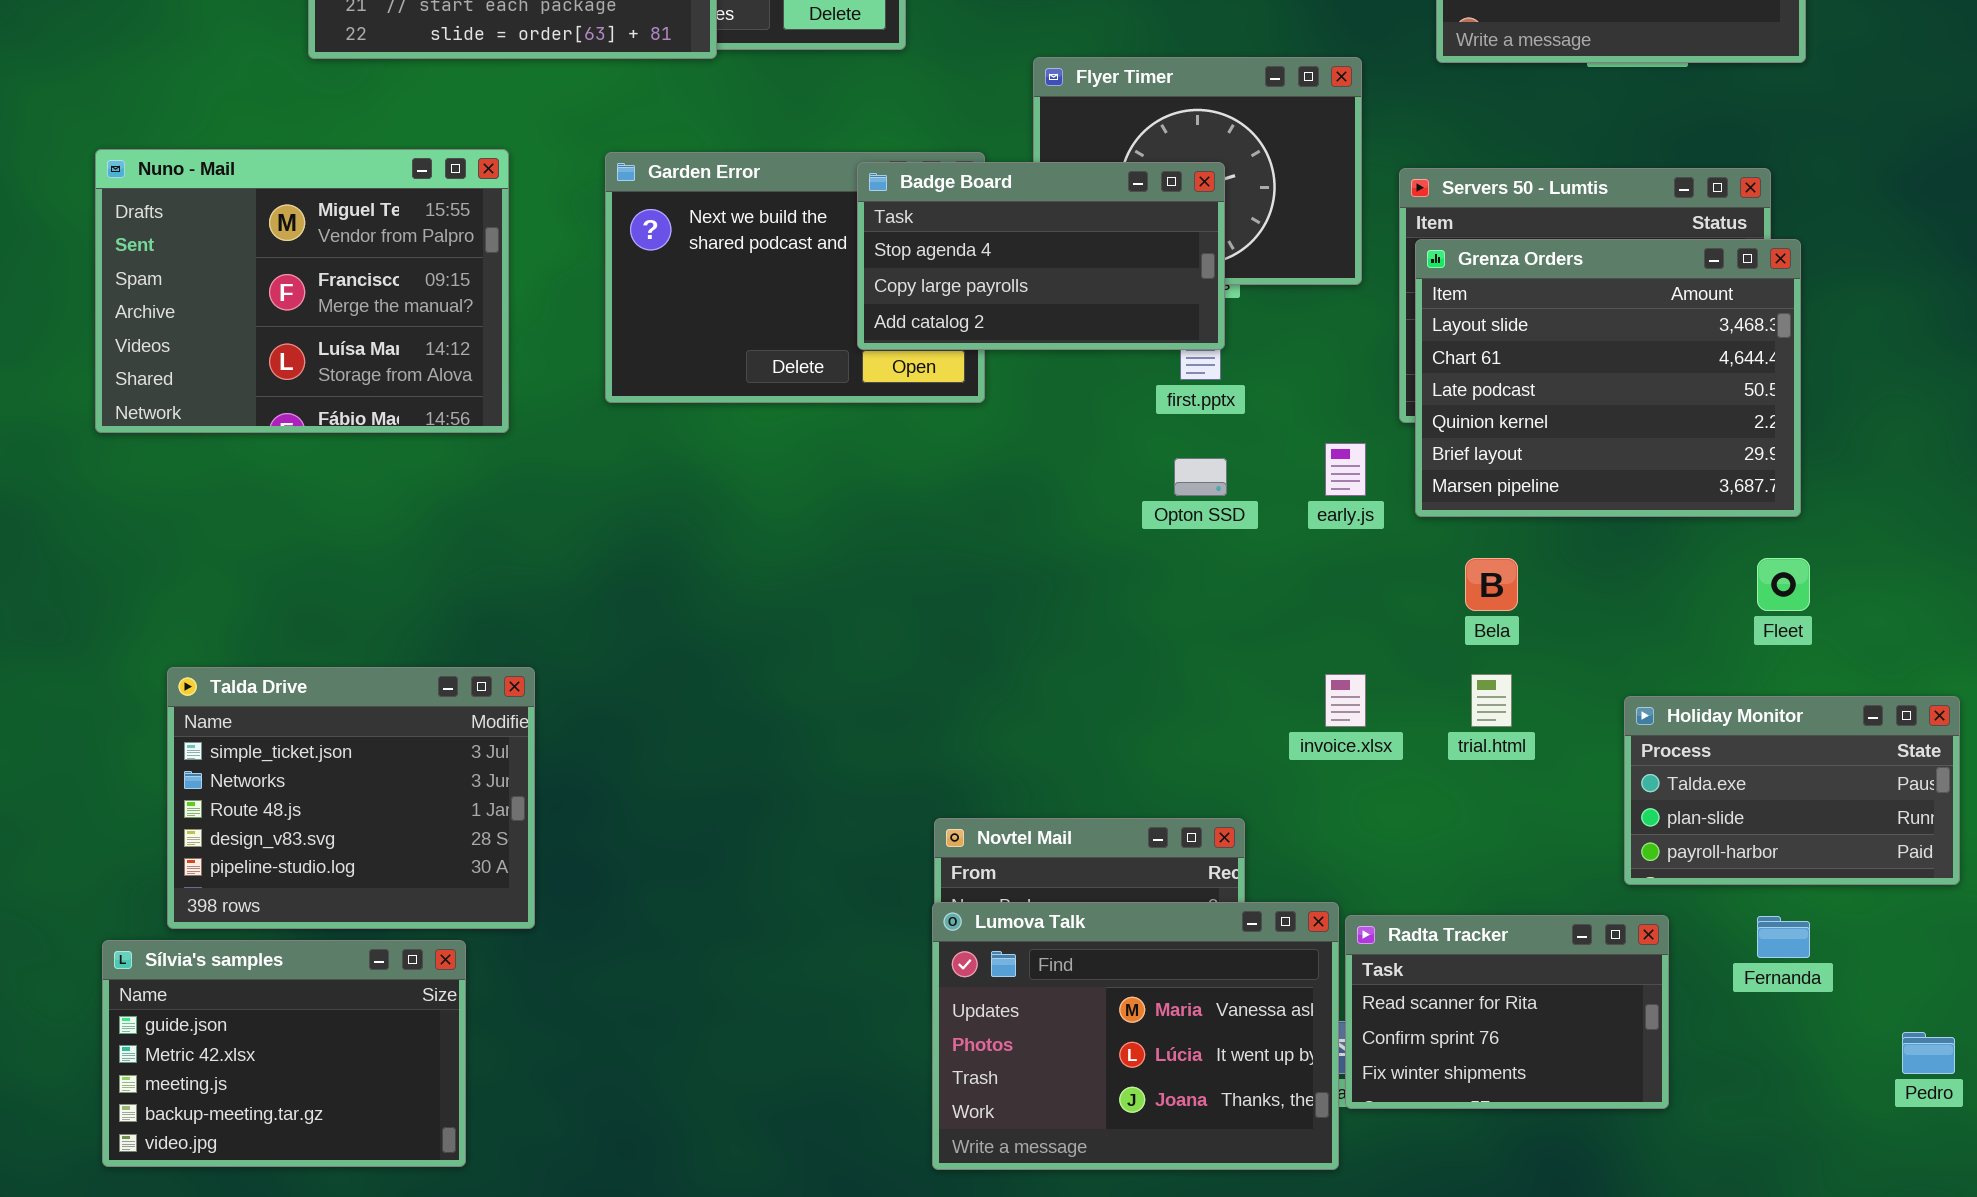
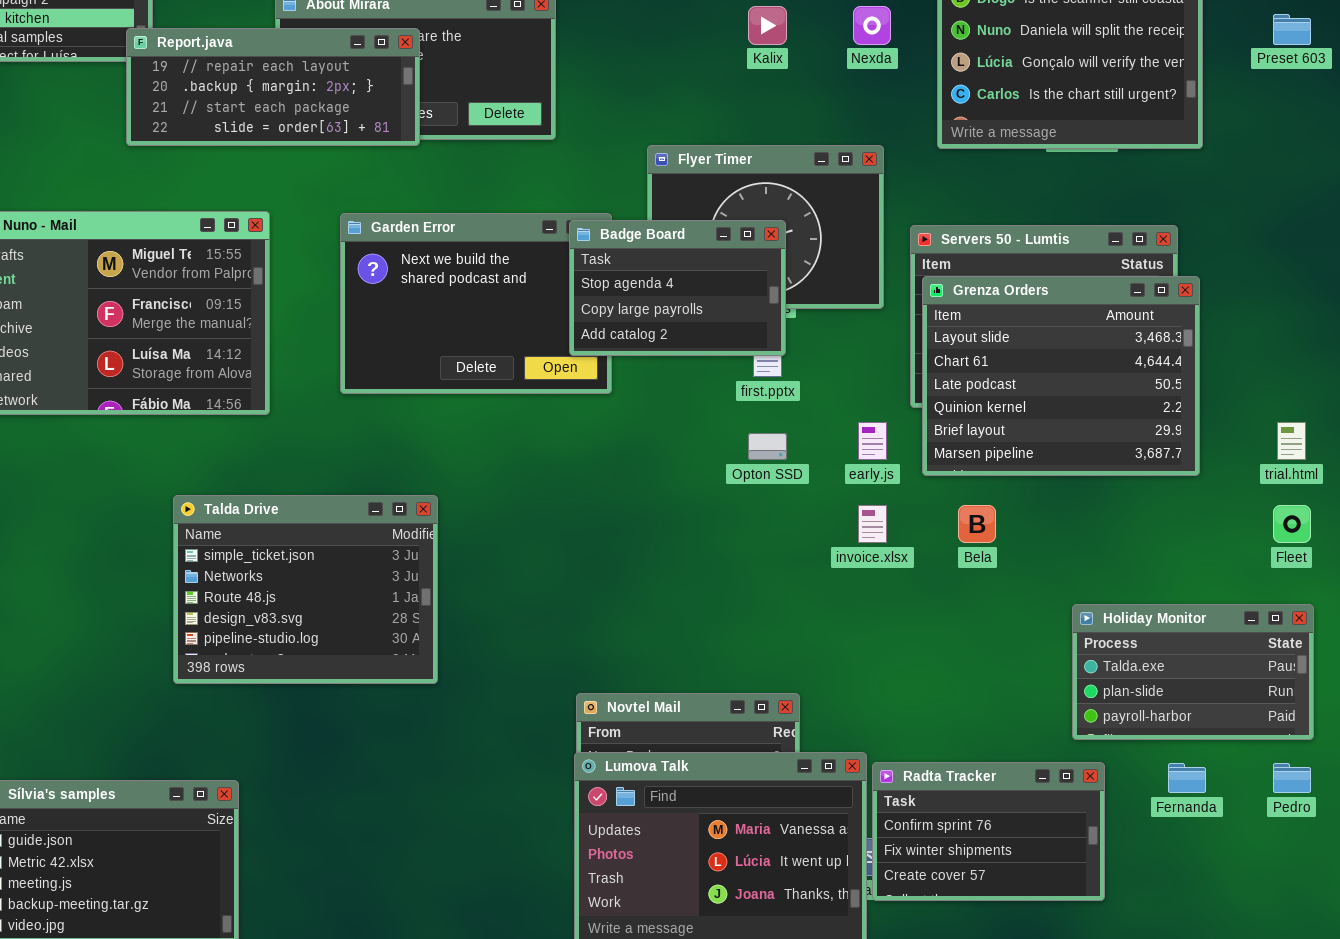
Badge Board: [857,162,1225,350] -> [569,220,786,356], resized
Fleet: [1757,558,1810,611] -> [1273,505,1311,543], moved
Talda Drive: [167,667,535,929] -> [173,495,438,684], moved
invoice.xlsx: [1325,674,1366,727] -> [858,505,887,543], moved
trial.html: [1471,674,1512,727] -> [1277,422,1306,460], moved
Radta Tracker: [1345,915,1669,1109] -> [872,762,1105,901], scrolled down 1 row
Pedro: [1902,1032,1955,1074] -> [1273,763,1311,793], moved

